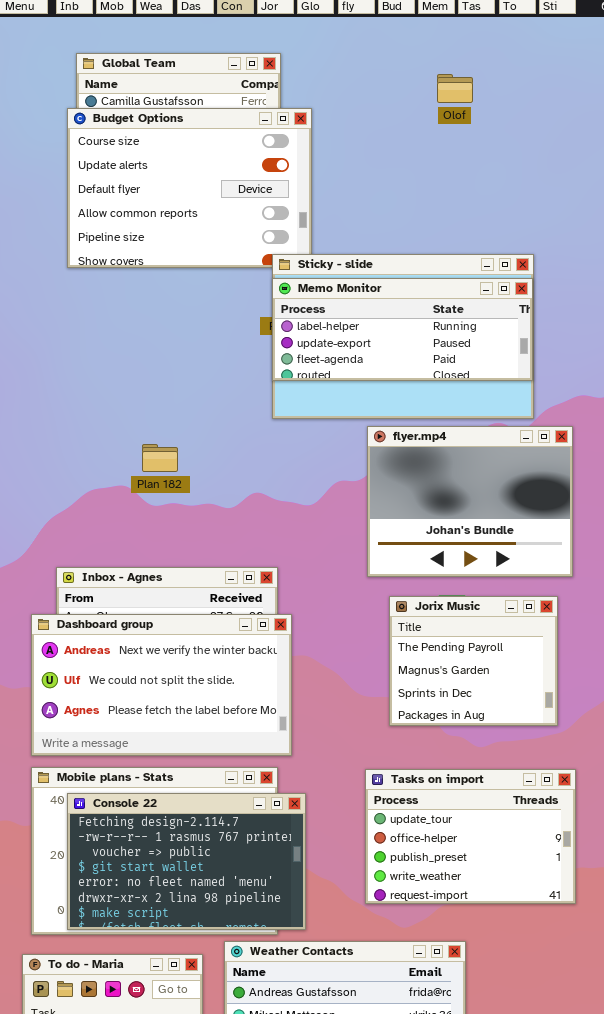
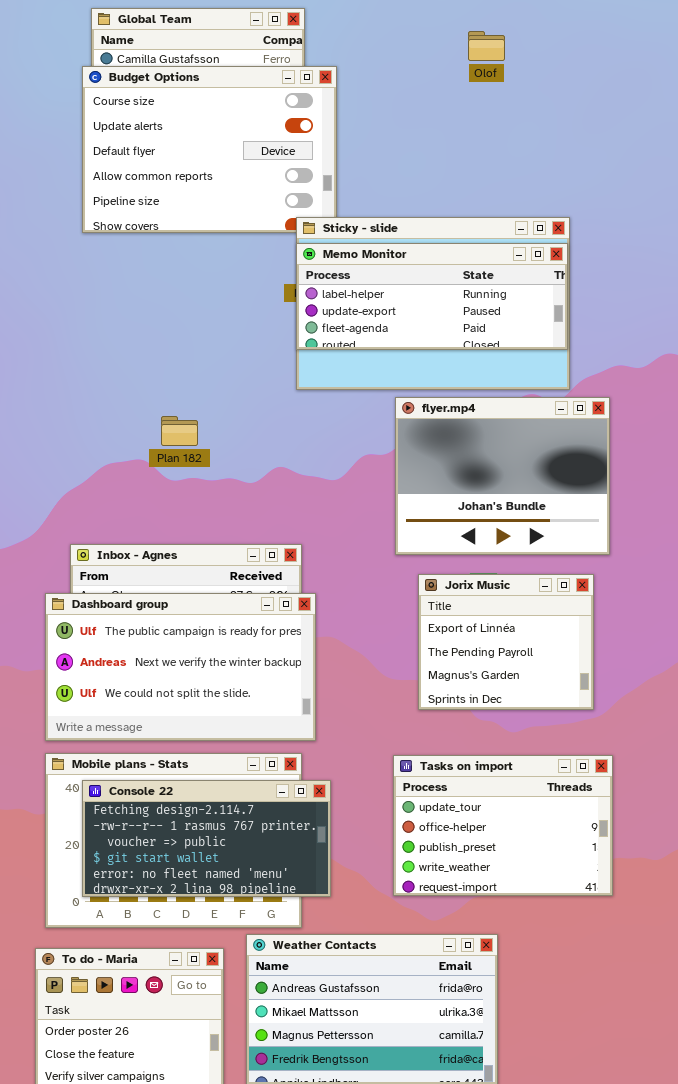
Jorix Music: [389,596,558,726] -> [418,574,594,710], scrolled up 1 row
Dashboard group: [31,614,292,756] -> [45,593,316,741], scrolled up 1 row
Console 22: [67,793,306,930] -> [82,780,331,897], resized

